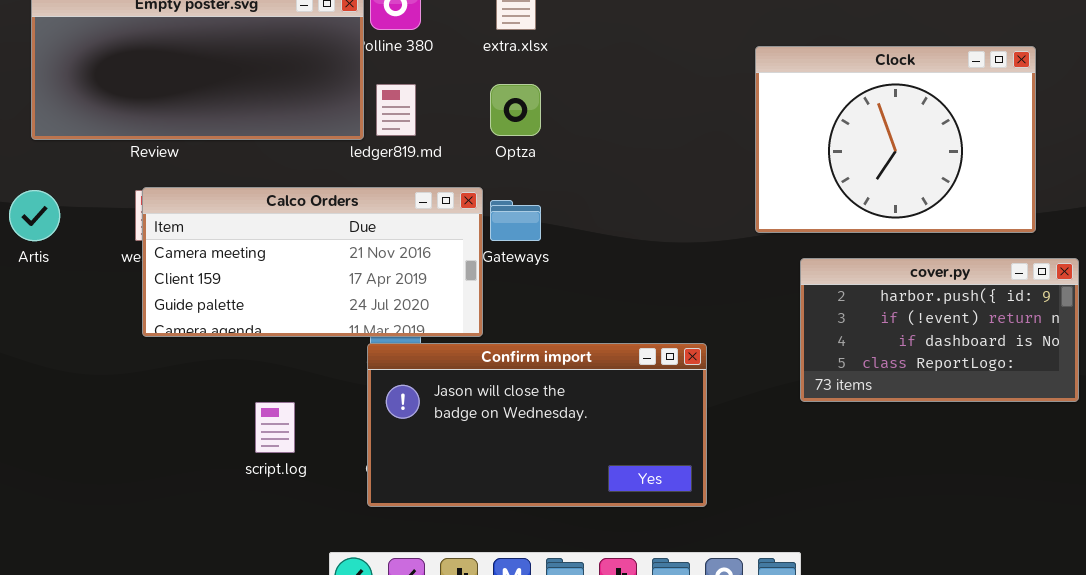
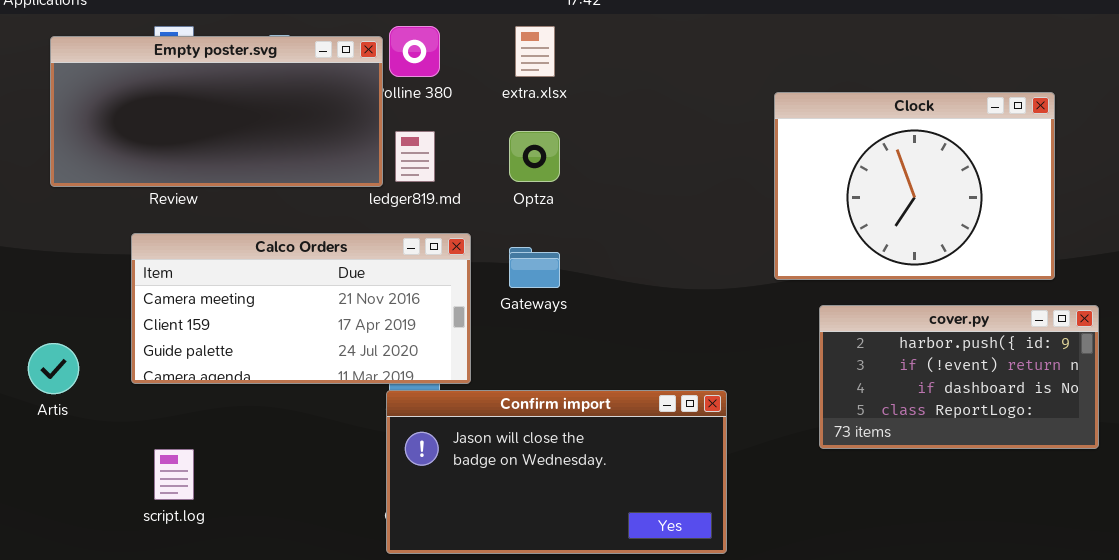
Calco Orders: [142,187,483,337] -> [131,233,471,384], moved
Artis: [9,190,60,241] -> [28,343,79,394], moved
script.log: [255,402,295,453] -> [154,449,194,500], moved

